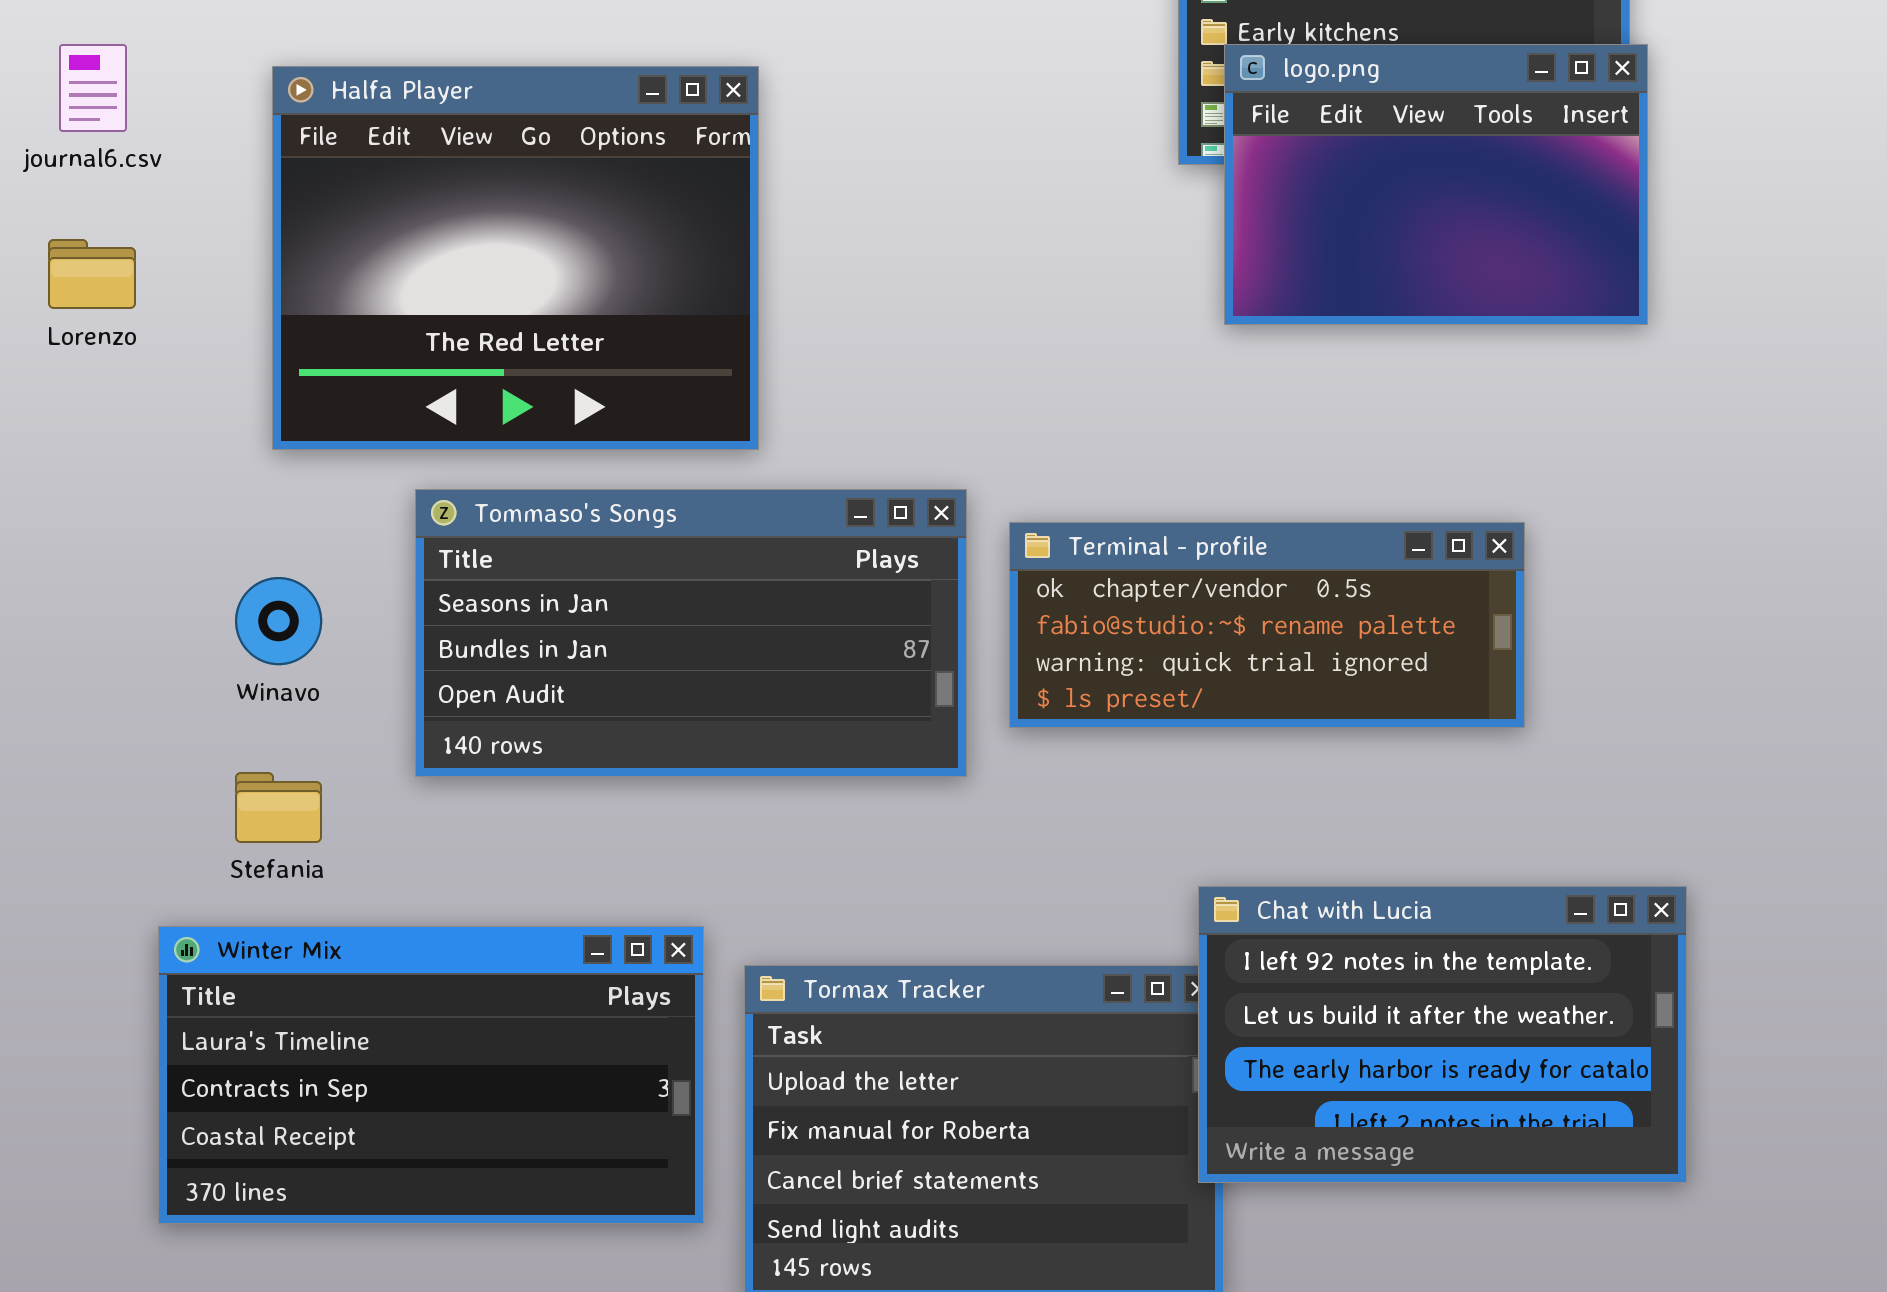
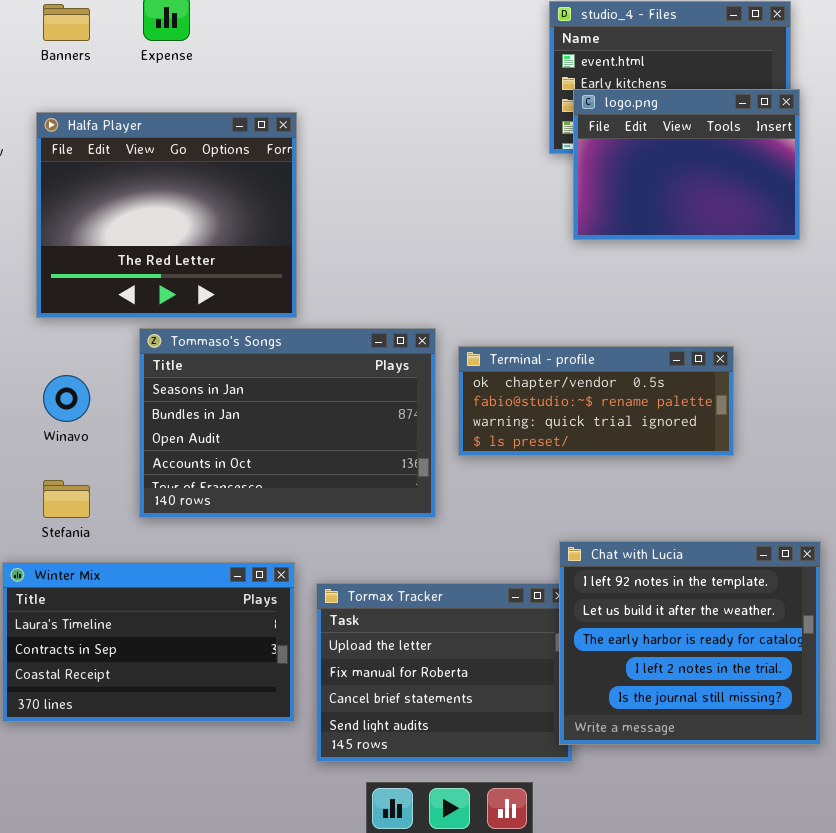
Halfa Player: [272,66,759,450] -> [36,112,297,318], moved
Tommaso's Songs: [415,489,967,777] -> [139,328,436,518], resized
Chat with Lucia: [1198,886,1687,1183] -> [559,541,821,745], resized

